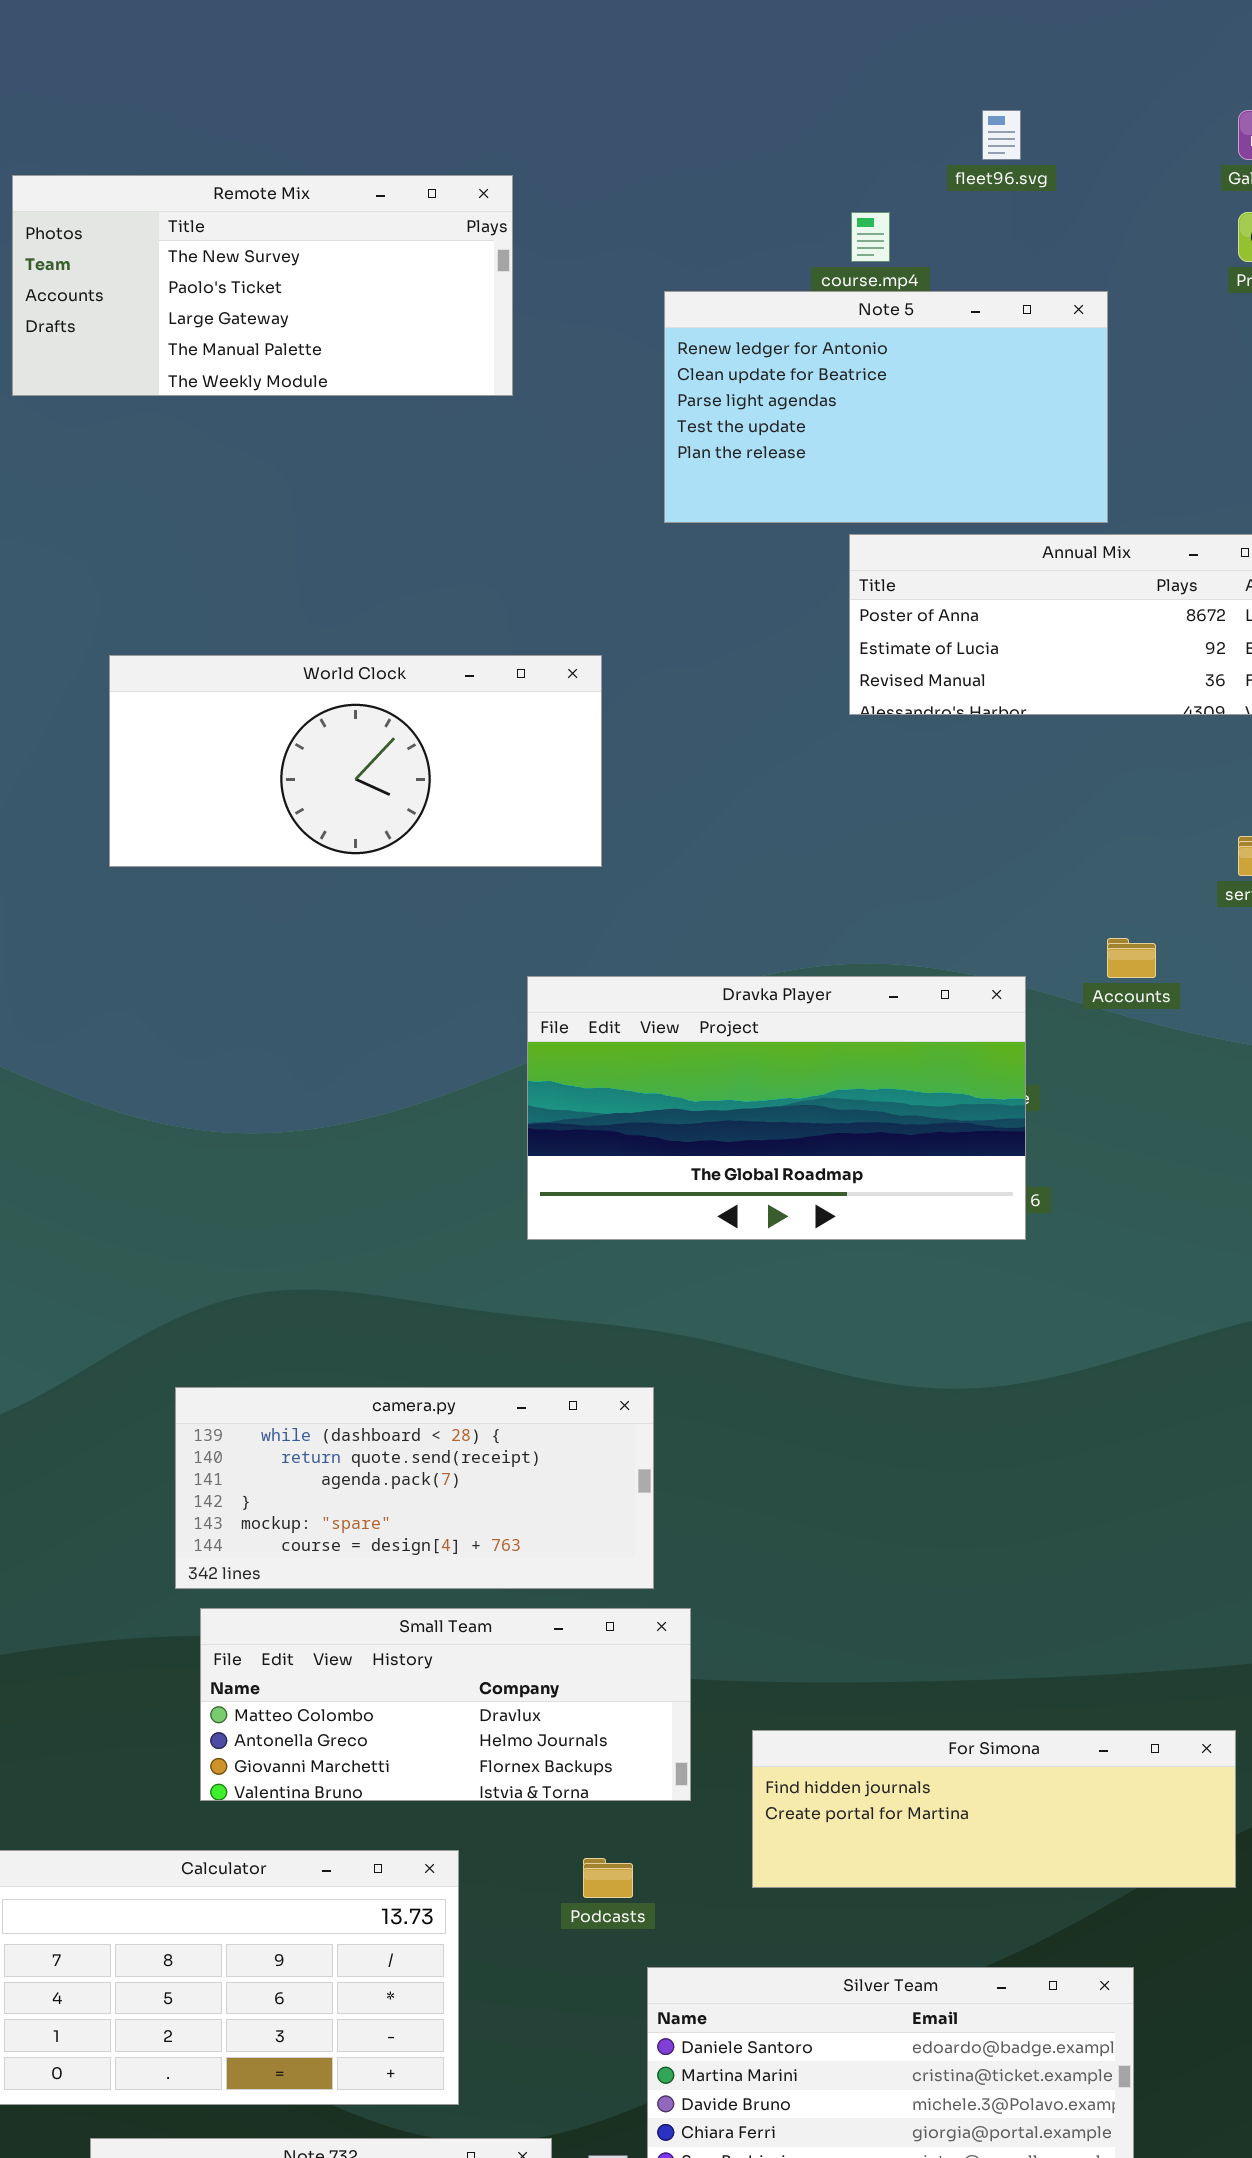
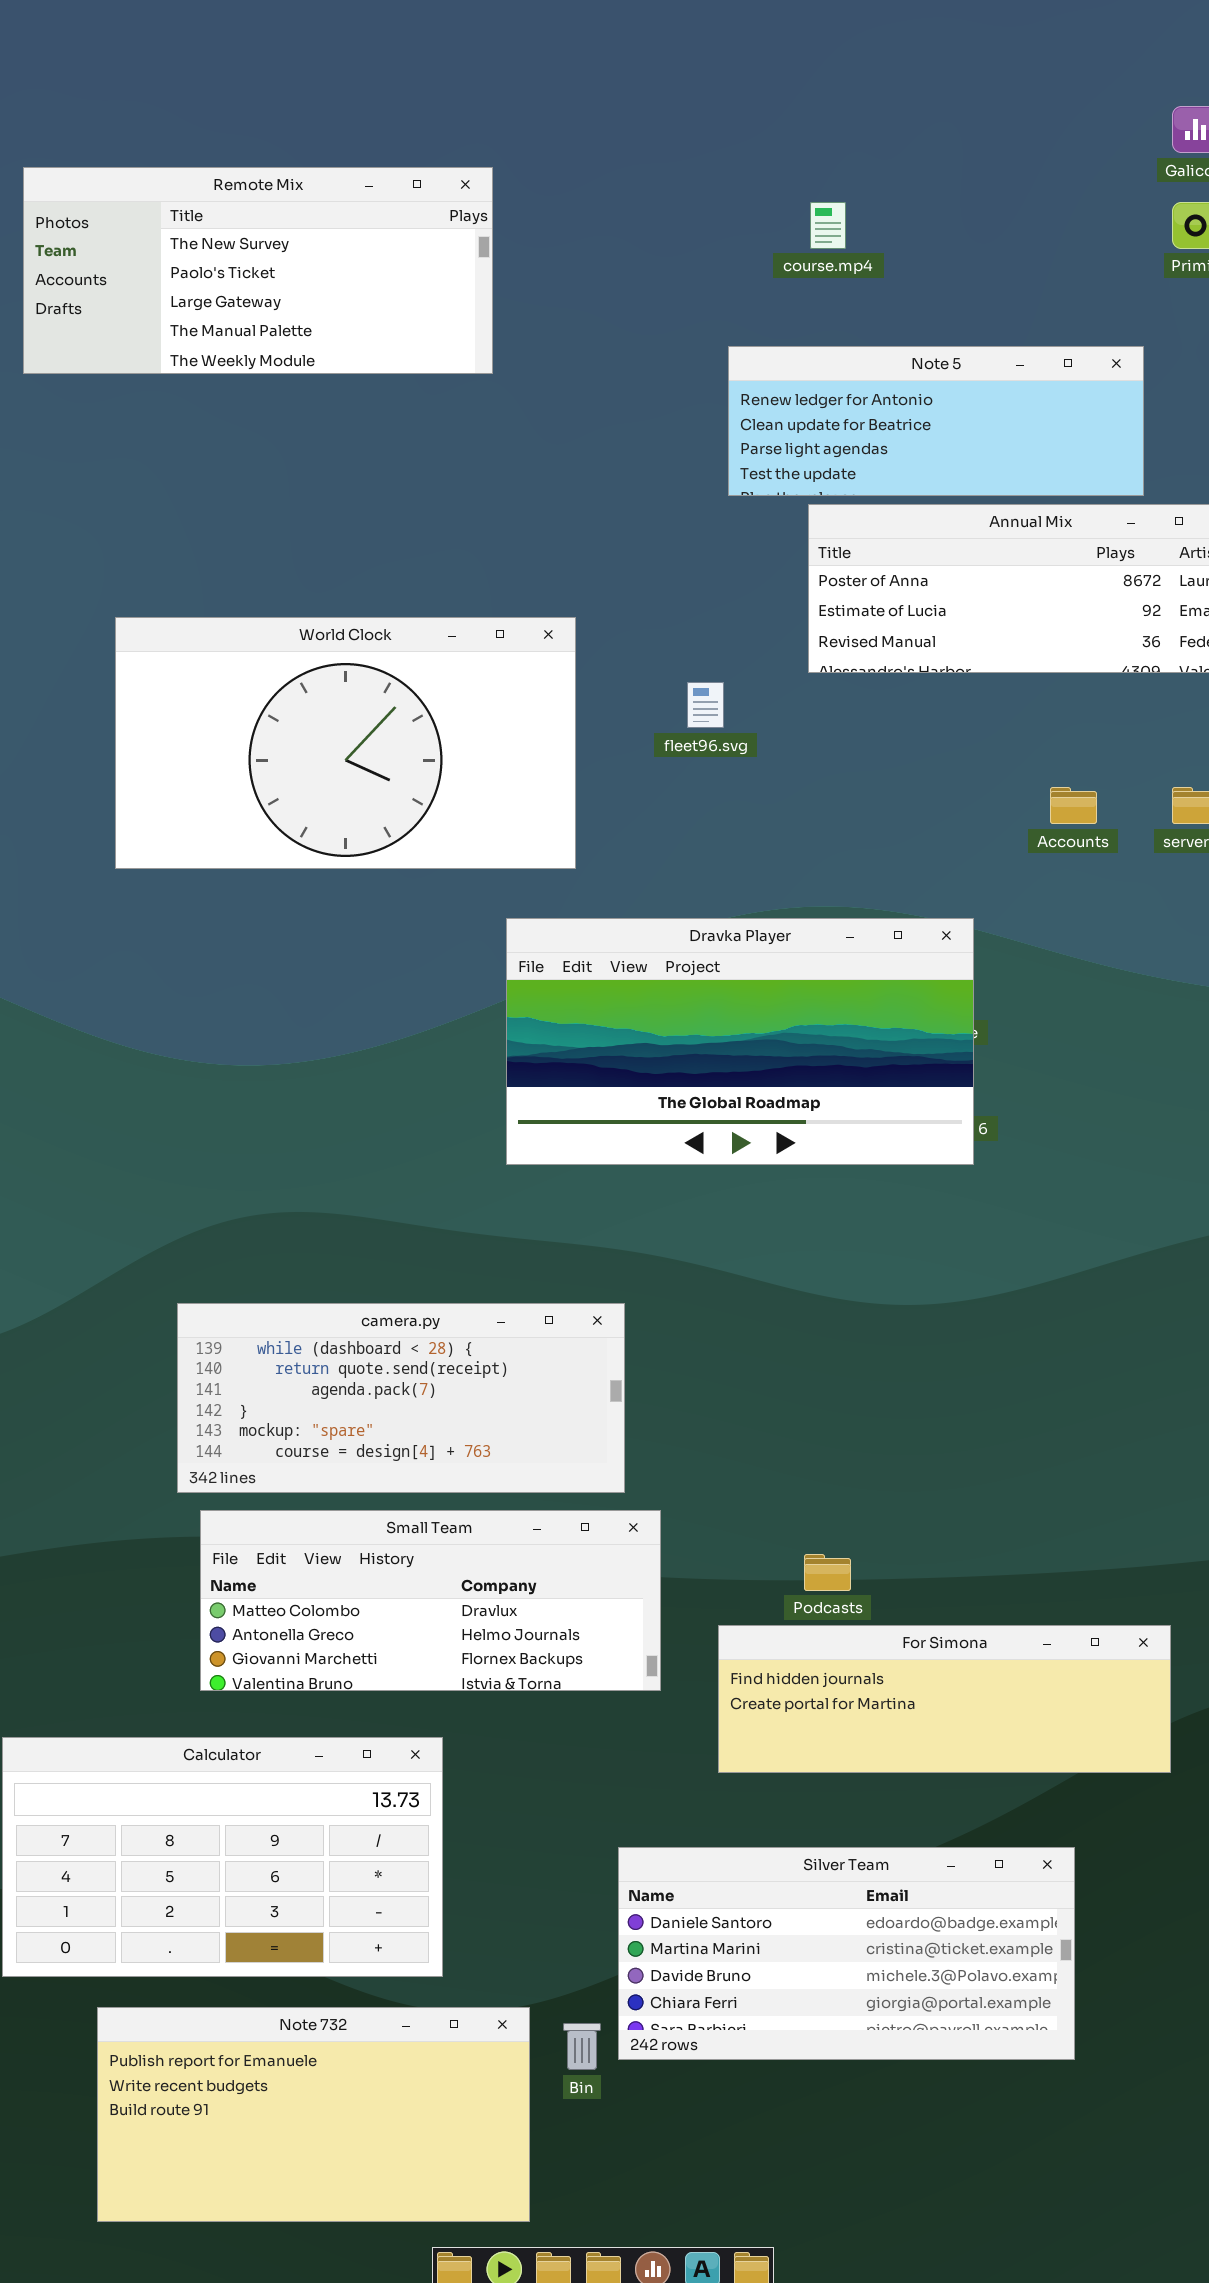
fleet96.svg: [982,110,1021,160] -> [687,682,724,728], moved
Note 5: [664,291,1108,523] -> [728,346,1144,496], moved, resized
World Clock: [109,655,602,867] -> [115,617,576,869], resized
Accounts: [1107,938,1156,978] -> [1050,787,1097,824], moved
Podcasts: [583,1858,633,1898] -> [804,1554,851,1591], moved

